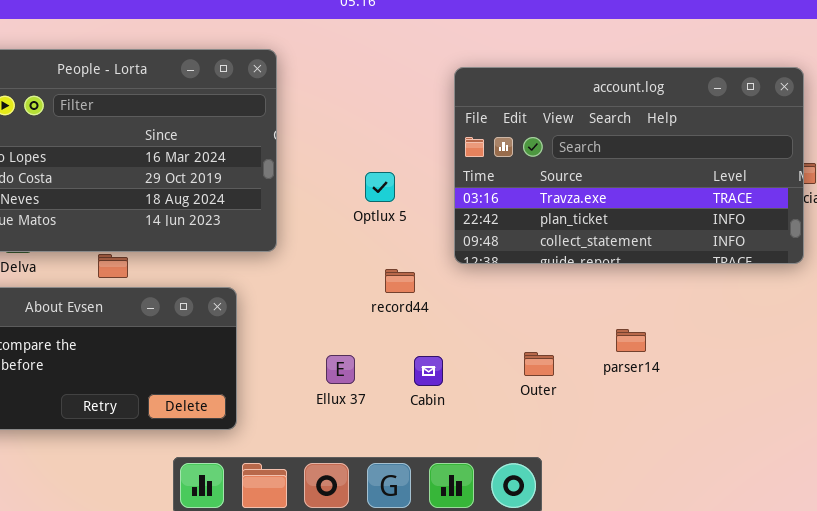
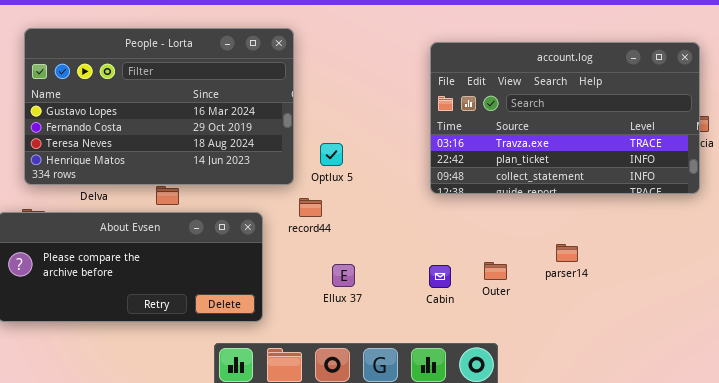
Optlux 5: [365,172,395,202] -> [320,143,343,166], moved
record44: [385,269,415,293] -> [299,198,322,217], moved
Cabin: [414,356,443,386] -> [429,265,451,288], moved

